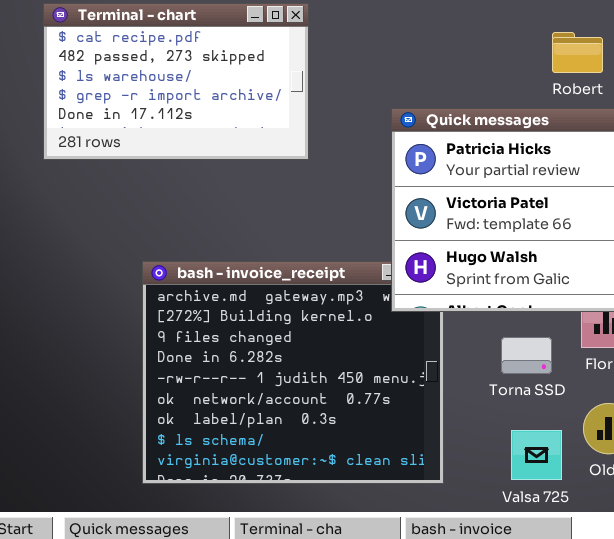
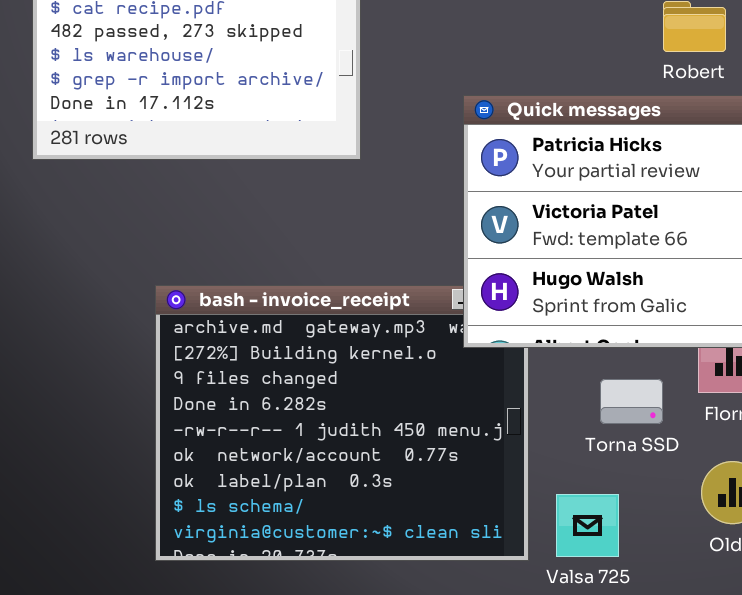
Valsa 725: [511,430,562,480] -> [556,494,619,557], moved

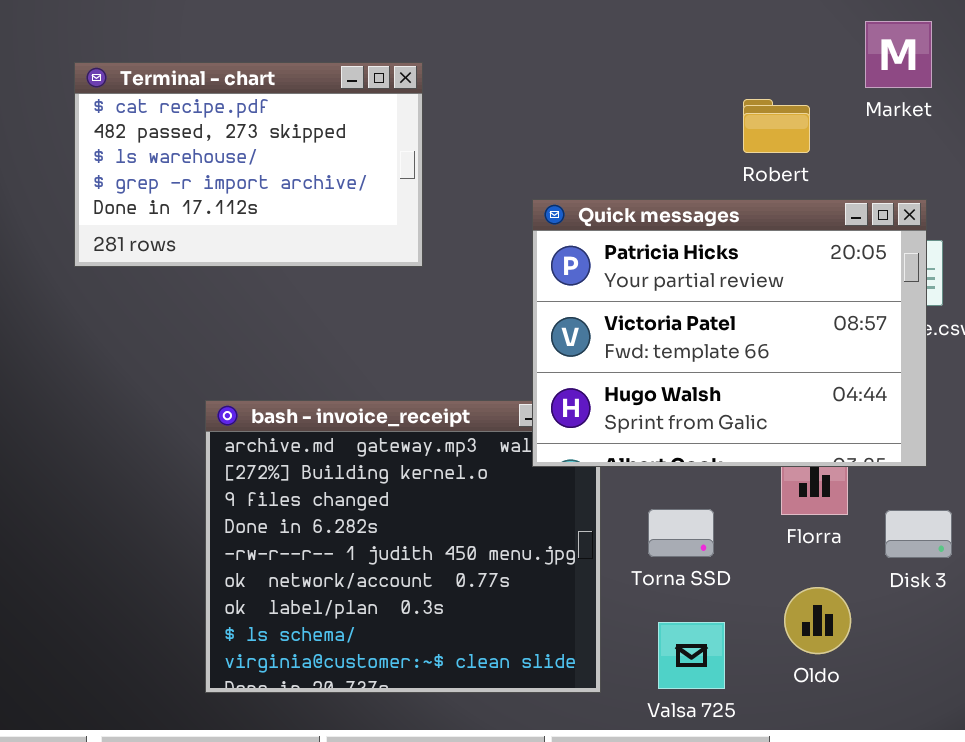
Torna SSD: [600,379,663,424] -> [648,509,714,557], moved
Valsa 725: [556,494,619,557] -> [658,622,725,689], moved

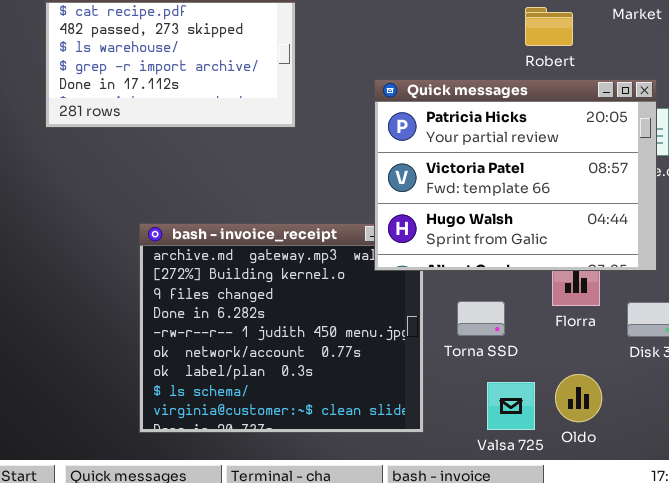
Oldo: [784,587,851,654] -> [555,374,602,422], moved
Valsa 725: [658,622,725,689] -> [487,382,535,430], moved

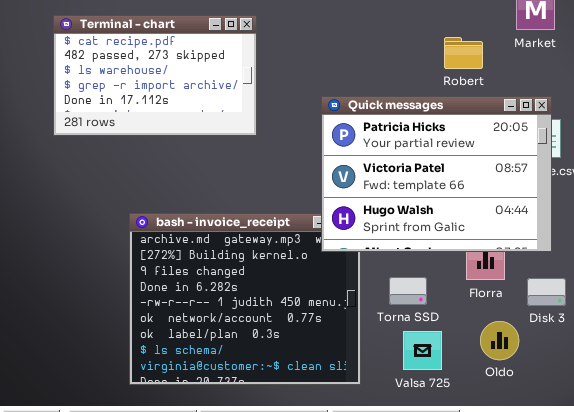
Oldo: [555,374,602,422] -> [480,321,519,360], moved
Valsa 725: [487,382,535,430] -> [403,331,442,370], moved

